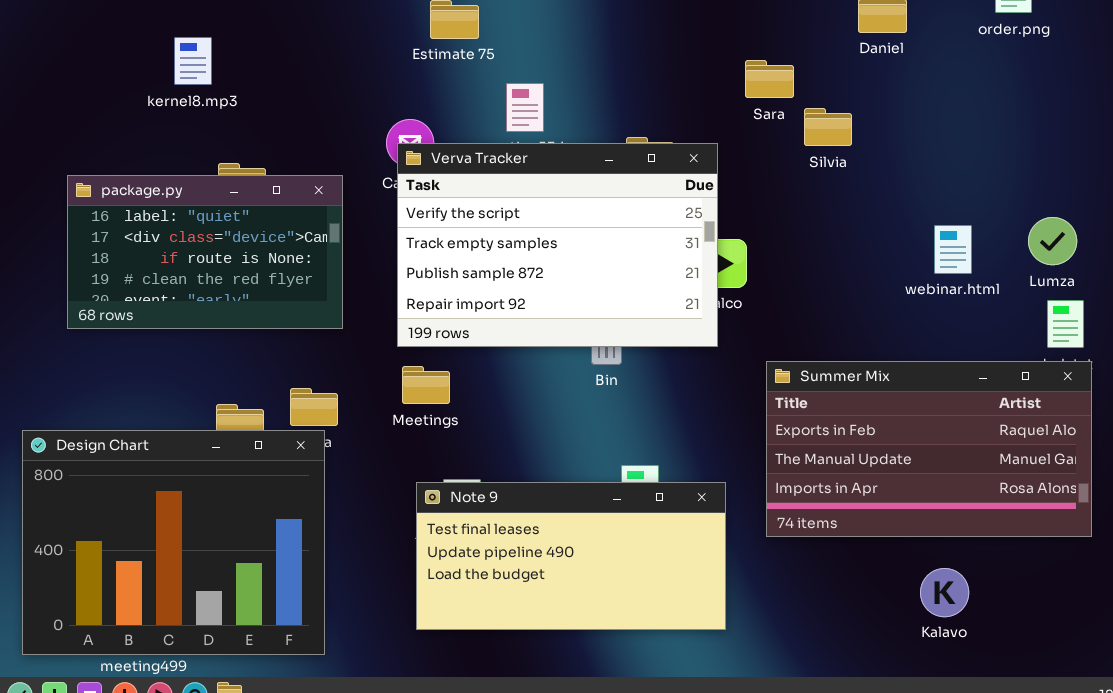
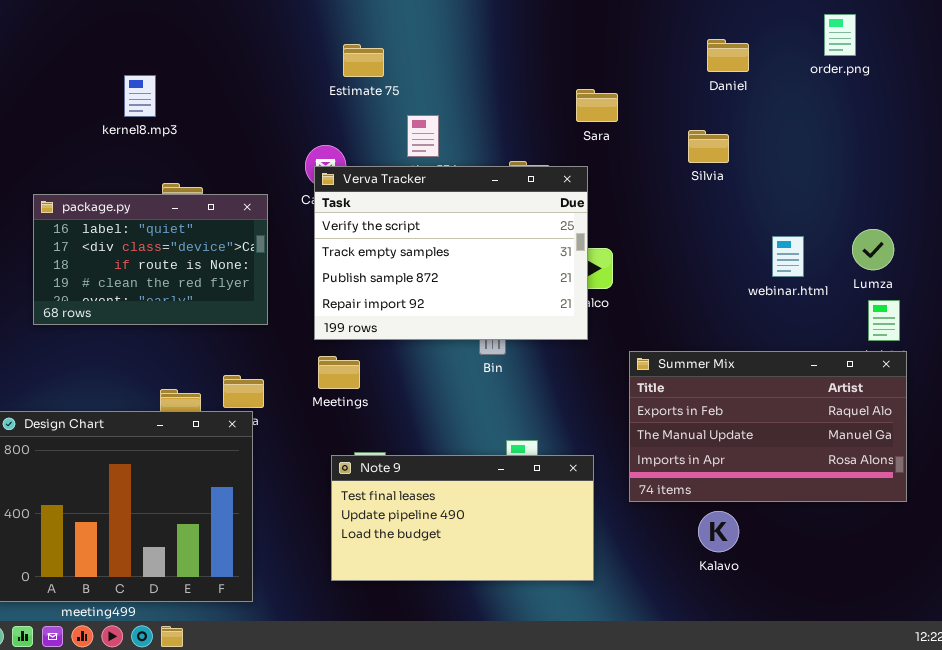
Sara: [745,60,794,98] -> [576,89,618,122], moved
Silvia: [804,108,852,146] -> [688,130,729,163], moved
Kalavo: [920,568,969,617] -> [698,511,739,552], moved

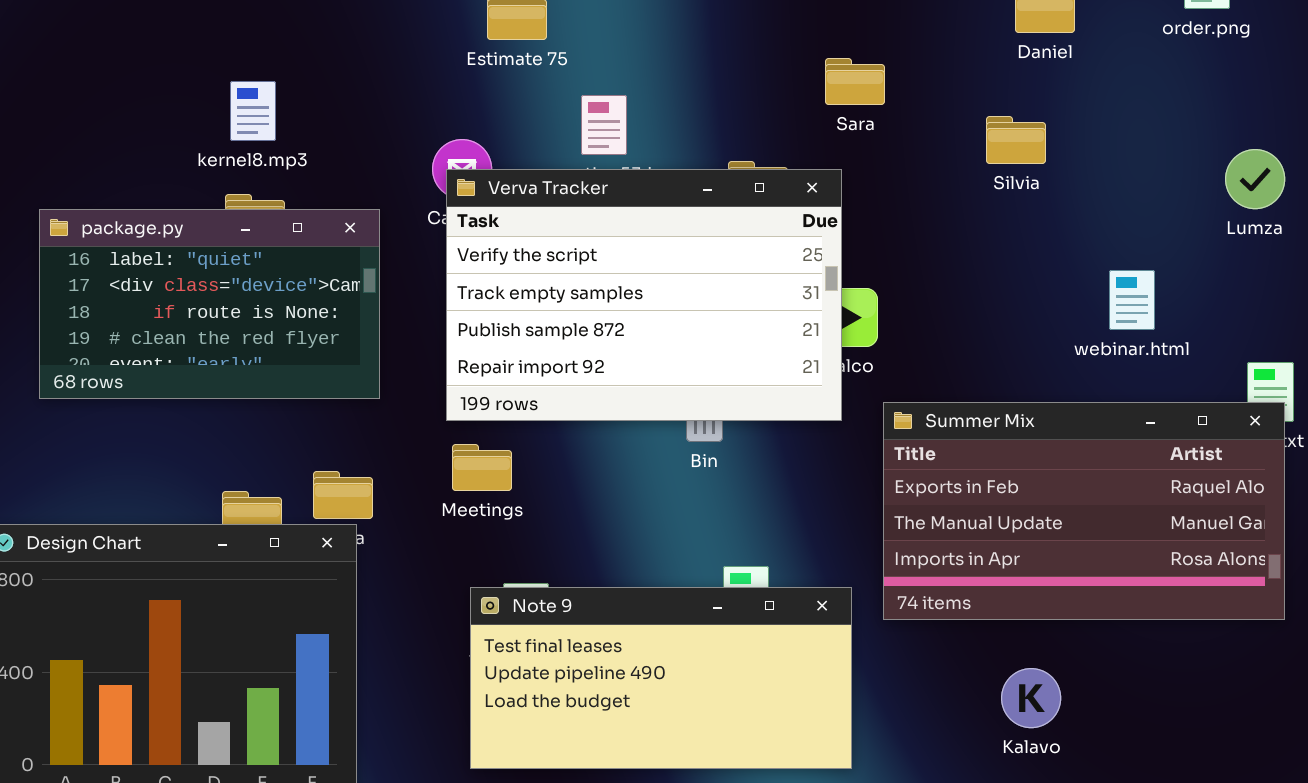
kernel8.mp3: [124,75,156,117] -> [230,81,276,141], moved
Lumza: [852,229,894,270] -> [1225,149,1285,209], moved
Summer Mix: [629,351,907,502] -> [883,402,1285,620], moved

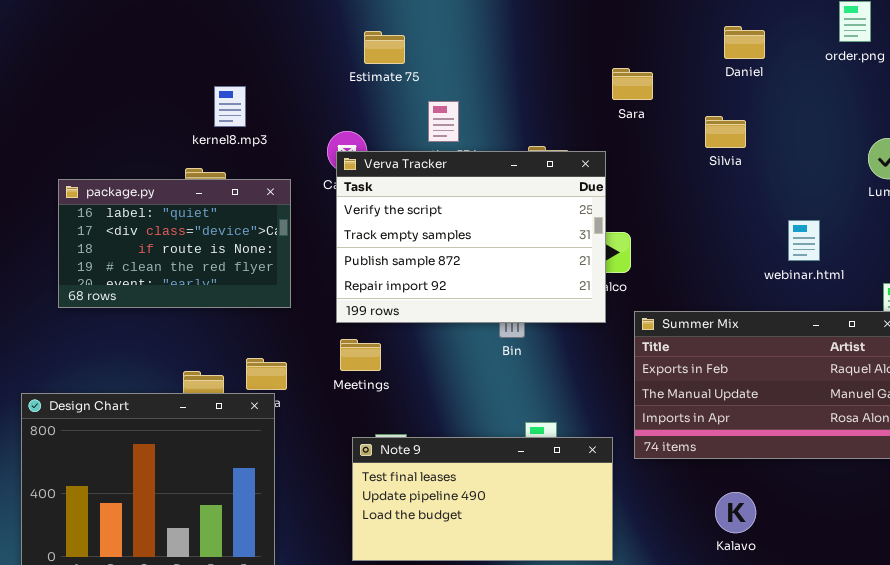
Sara: [825,58,885,105] -> [612,68,653,100], moved
kernel8.mp3: [230,81,276,141] -> [214,86,246,127], moved

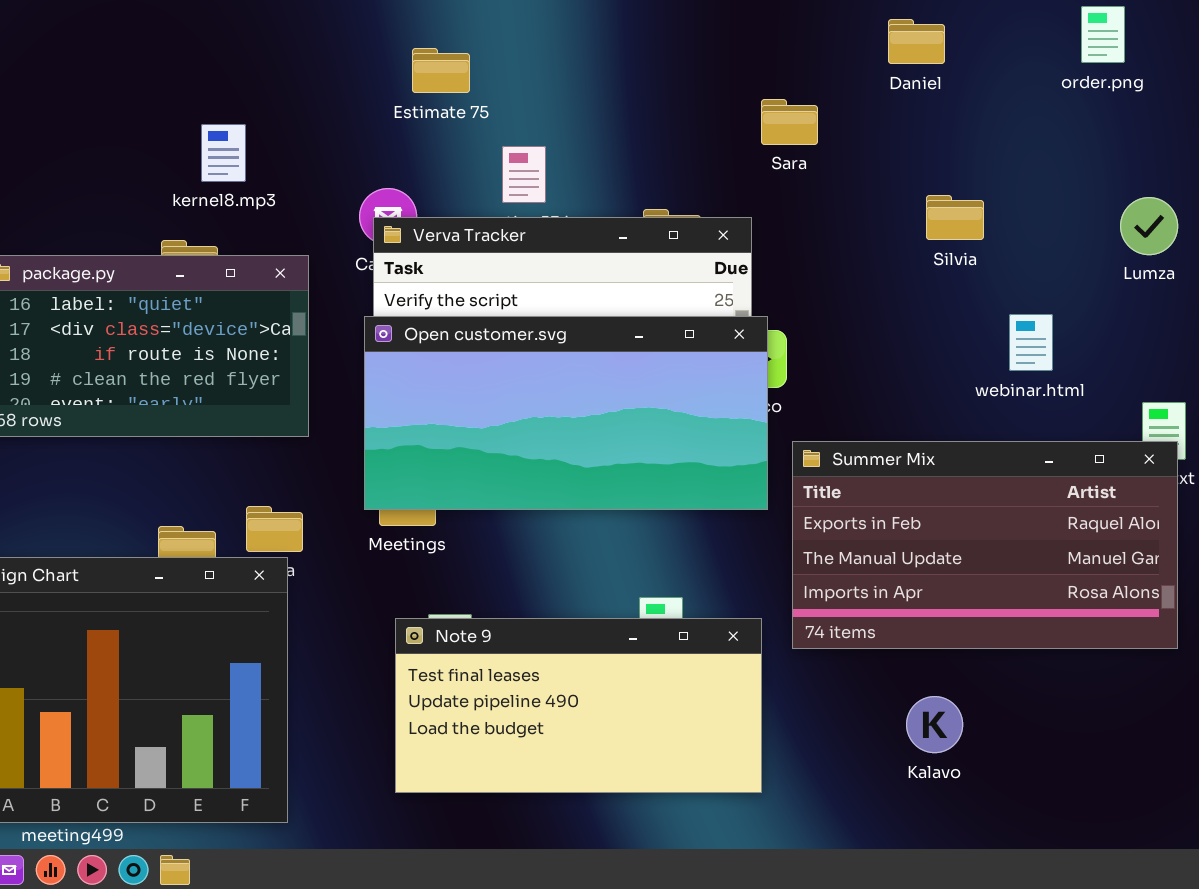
Daniel: [724,26,765,59] -> [888,19,945,64], moved
Silvia: [705,116,746,148] -> [926,195,984,240], moved
Open customer.svg: none -> [364,316,768,510], opened

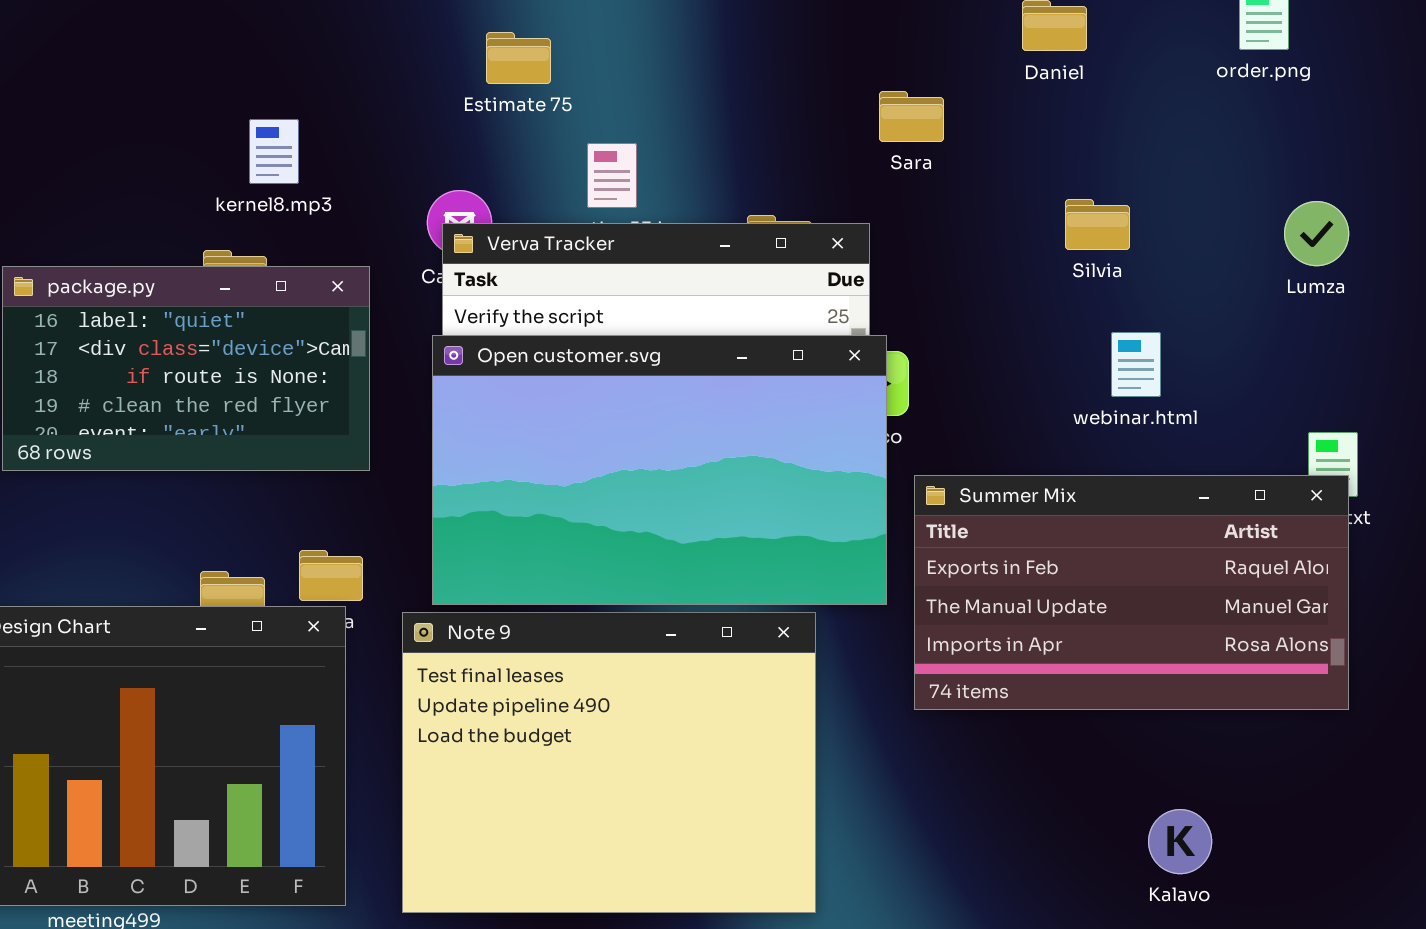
webinar.html: [1009,314,1053,371] -> [1111,332,1161,397], moved
Open customer.svg: [364,316,768,510] -> [432,335,887,605], resized
Note 9: [395,618,762,793] -> [402,612,816,913], moved, resized
Kalavo: [906,696,963,753] -> [1148,809,1212,874], moved

